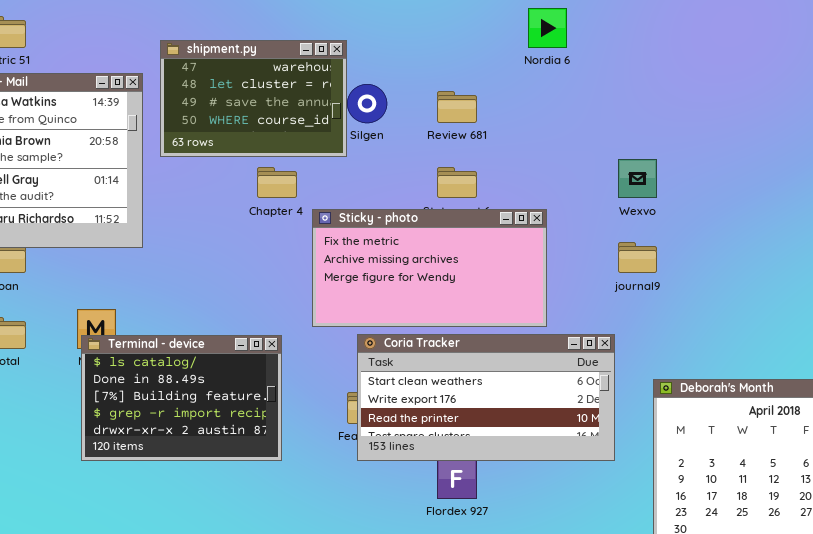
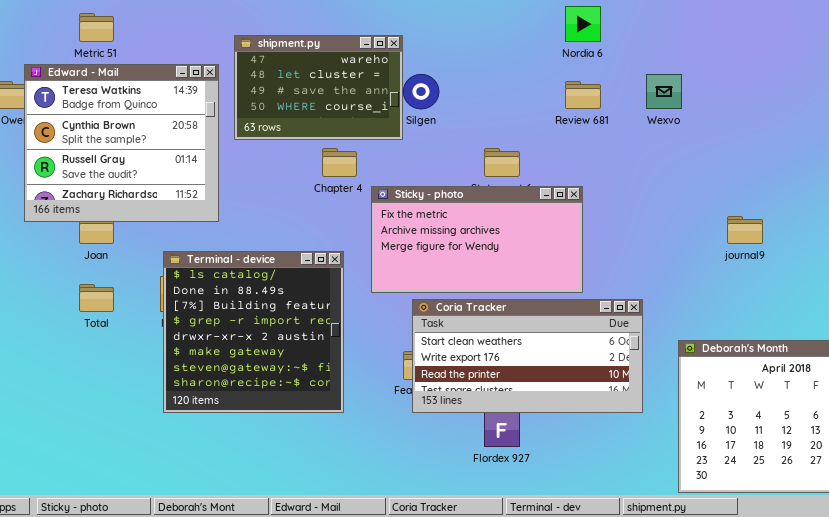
Review 681: [437,91,477,123] -> [565,81,601,109], moved
Wexvo: [618,159,657,198] -> [646,74,682,109], moved
journal9: [618,242,657,273] -> [727,216,763,244], moved
Terminal - device: [81,335,282,461] -> [163,251,344,413], resized

